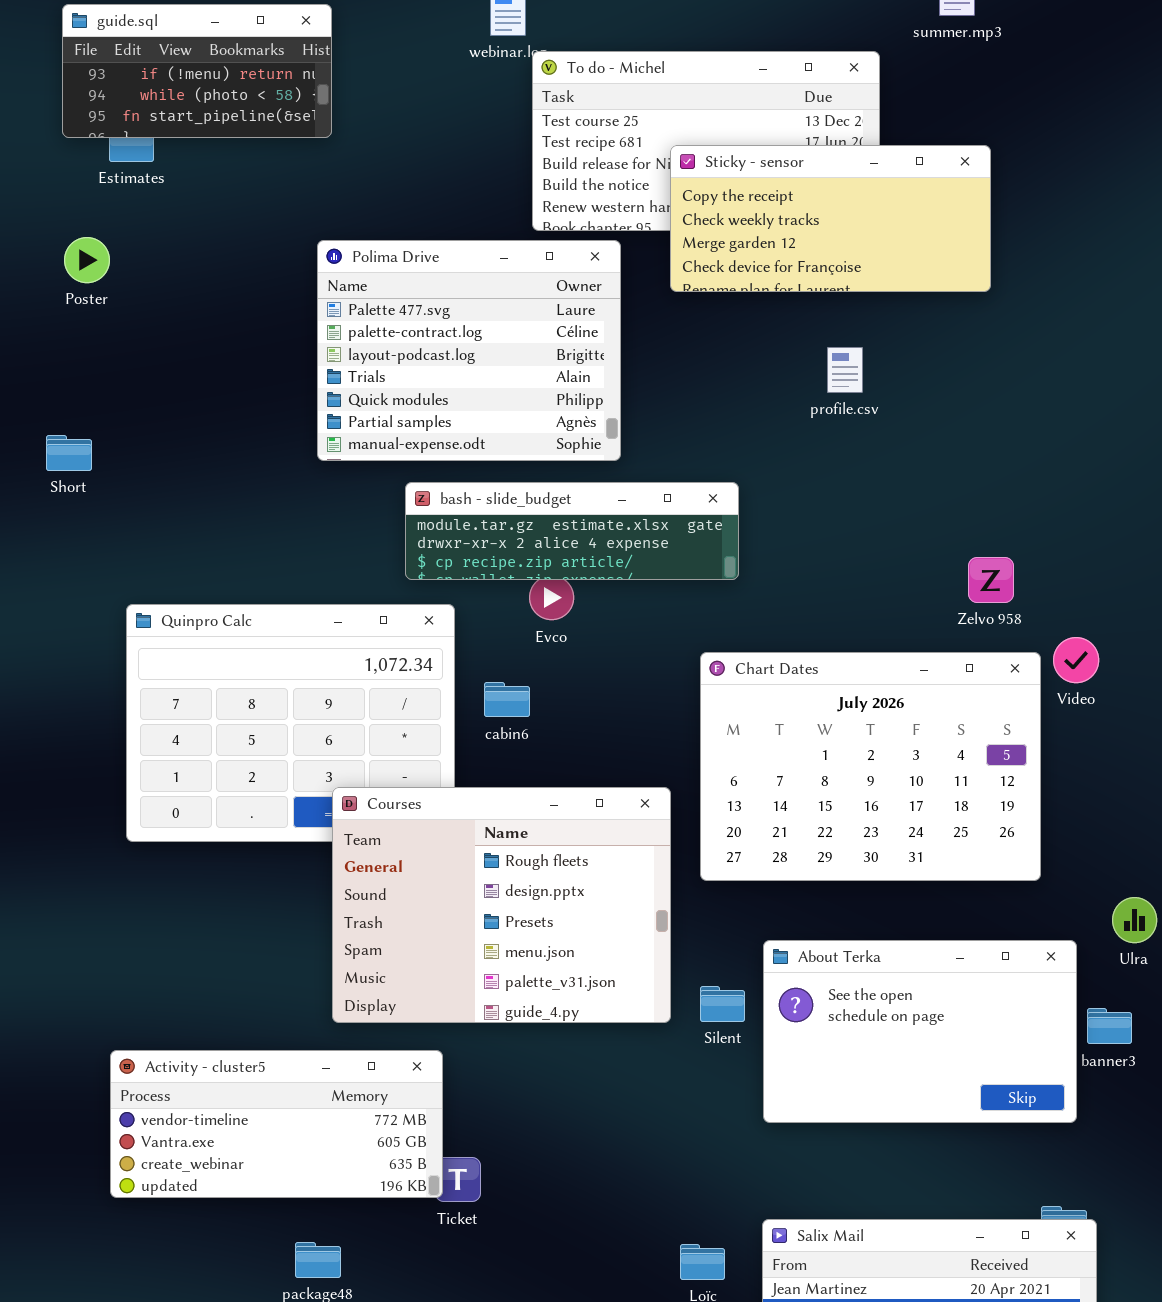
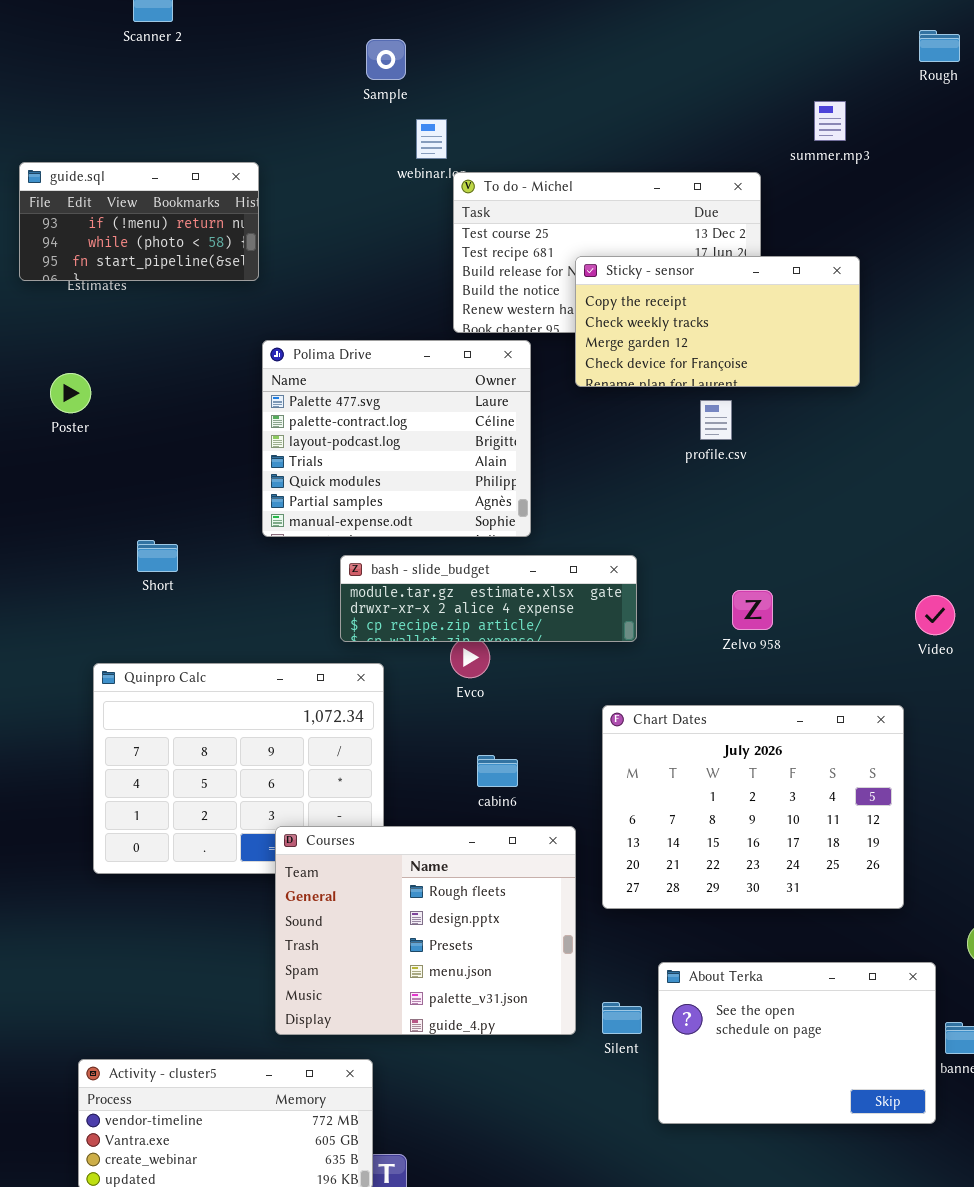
guide.sql: [62,4,332,138] -> [19,162,259,281], moved
Poster: [64,237,110,283] -> [50,373,91,413], moved
profile.csv: [827,347,863,393] -> [700,400,732,440], moved
Short: [46,435,92,471] -> [137,540,178,572], moved
Zelvo 958: [968,557,1014,603] -> [732,590,773,630], moved
Video: [1053,637,1099,683] -> [915,595,955,635], moved
cabin6: [484,682,530,717] -> [477,755,518,787], moved

